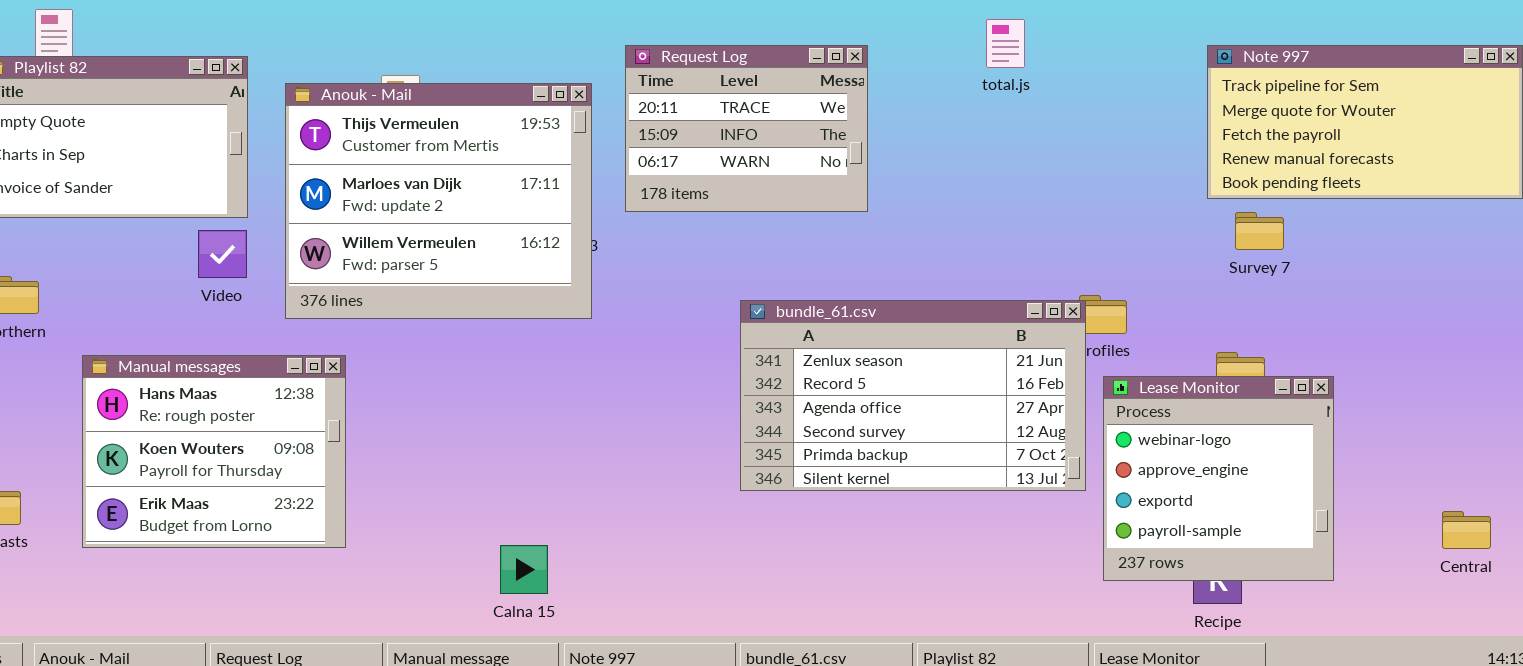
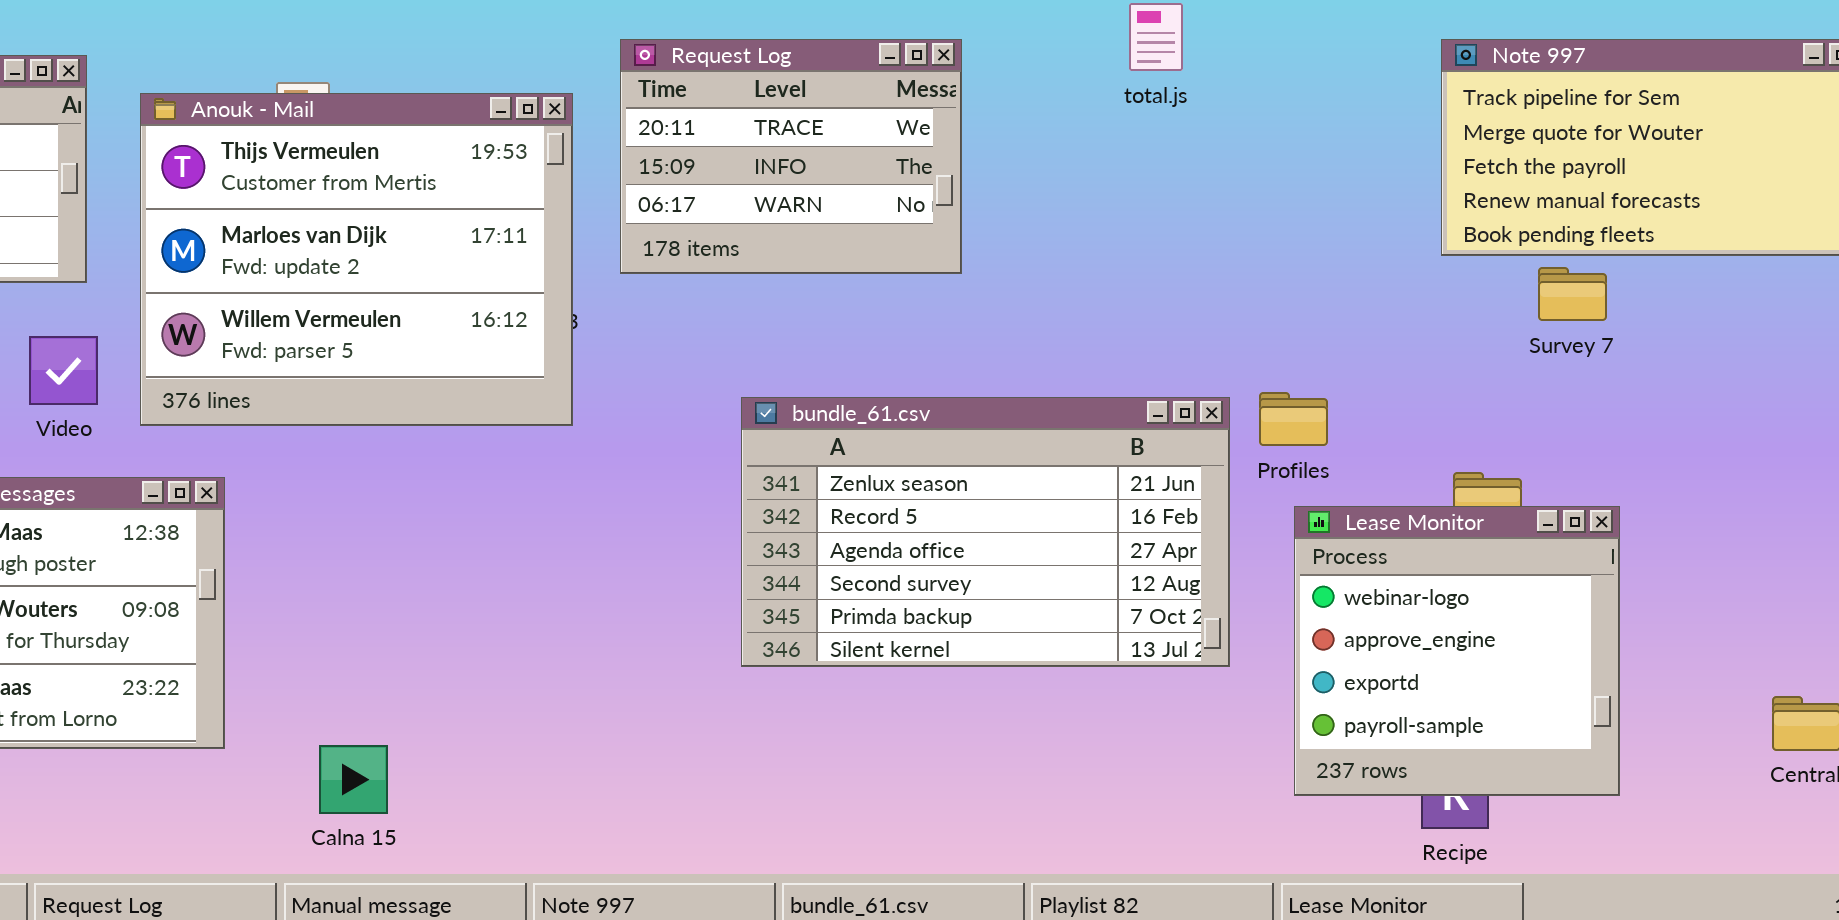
Survey 7: [1235,212,1284,250] -> [1538,267,1607,321], moved
Video: [198,230,247,278] -> [29,336,98,405], moved
bundle_61.csv: [740,300,1086,491] -> [741,397,1230,667], moved
Calna 15: [500,545,548,594] -> [319,745,388,814], moved

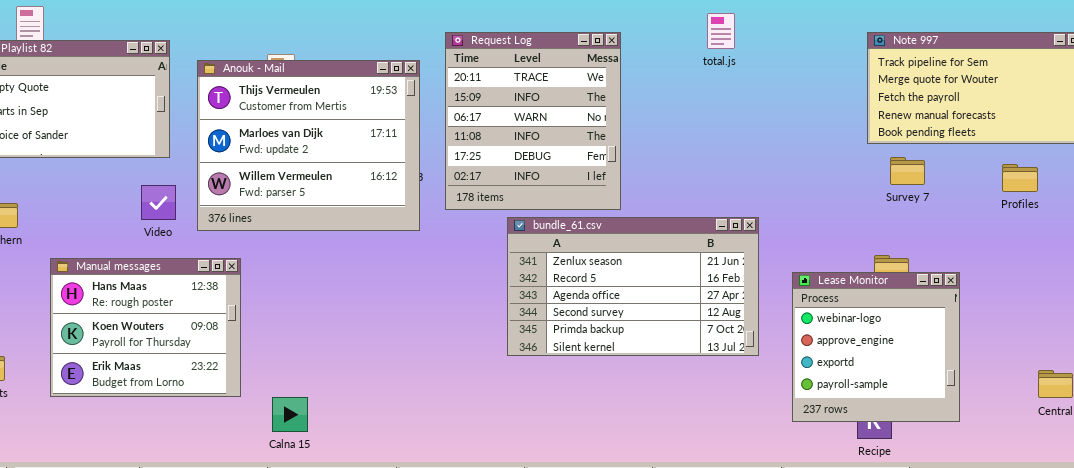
Request Log: [620,39,962,274] -> [445,32,621,210], resized
Survey 7: [1538,267,1607,321] -> [890,157,925,185], moved
Profiles: [1259,392,1328,446] -> [1002,164,1038,192], moved
Calna 15: [319,745,388,814] -> [272,397,308,432], moved

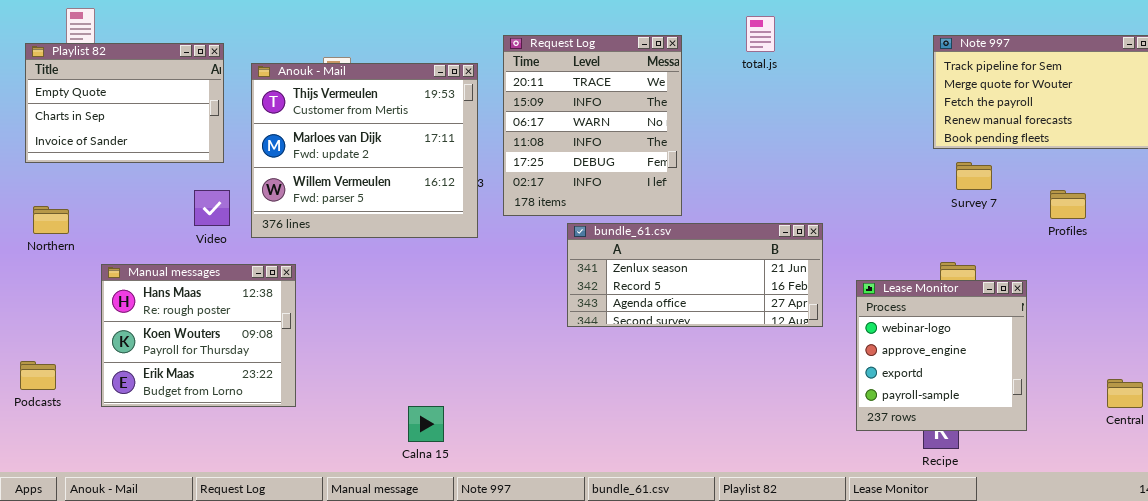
total.js: [707,13,735,49] -> [746,16,775,52], moved
Profiles: [1002,164,1038,192] -> [1050,190,1086,219], moved
bundle_61.csv: [507,217,759,356] -> [567,223,823,327], resized
Calna 15: [272,397,308,432] -> [408,406,444,442], moved

